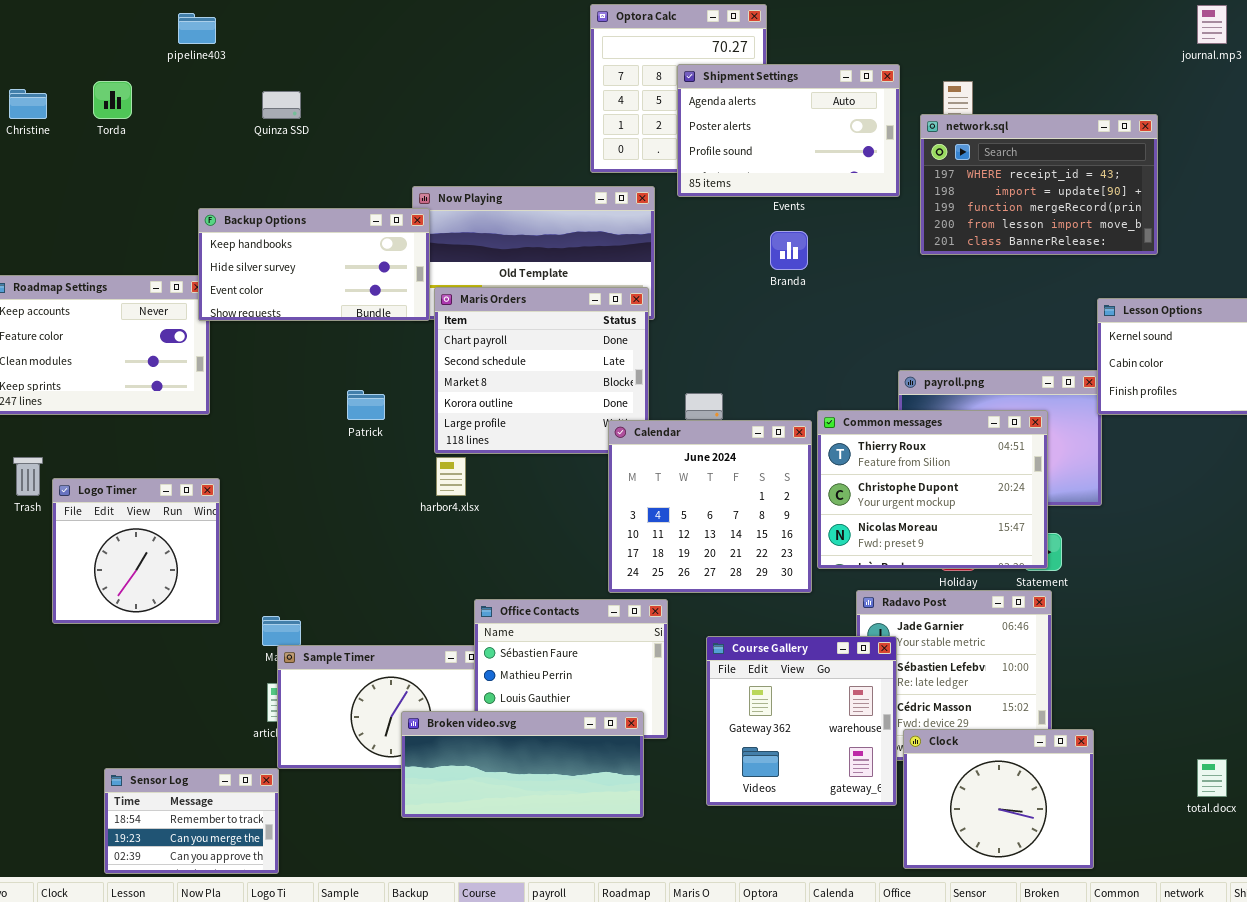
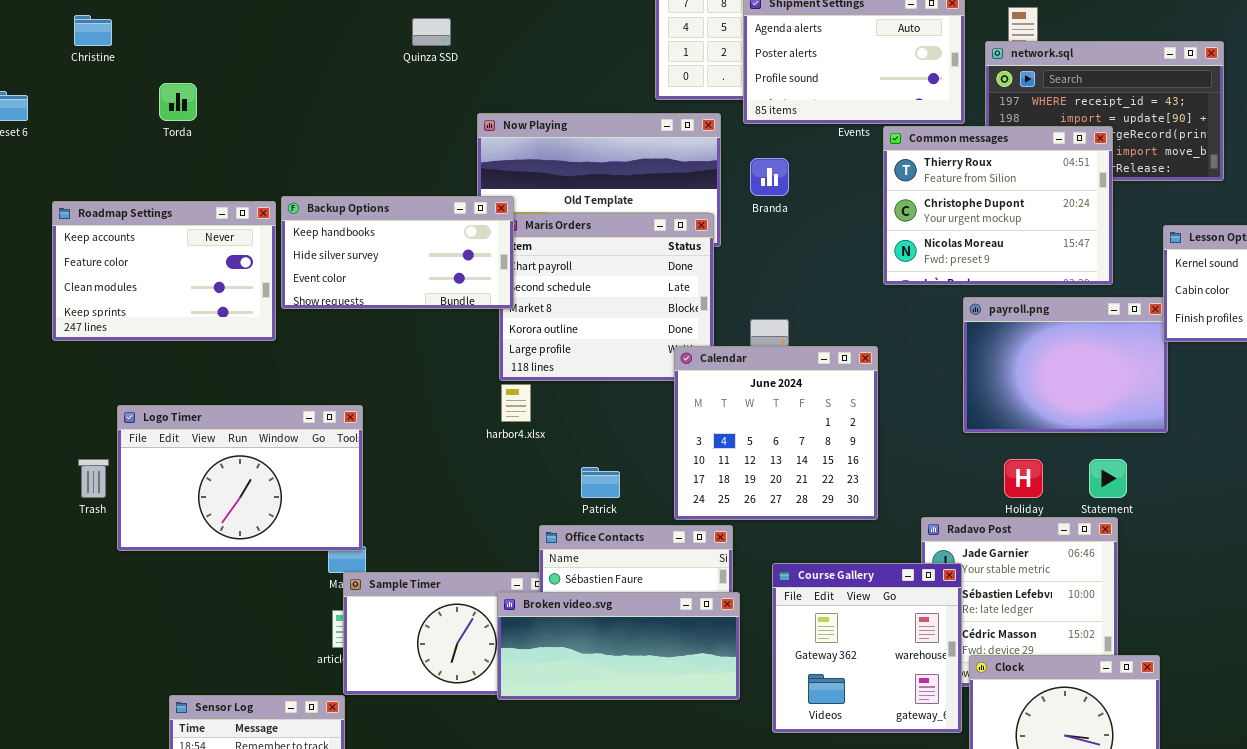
Torda: [93,81,132,119] -> [159,83,197,121], moved
Quinza SSD: [262,91,301,119] -> [412,18,451,46], moved
Backup Options: [198,208,430,321] -> [281,196,514,309], moved
Branda: [770,231,808,270] -> [750,158,789,196], moved
Patrick: [347,390,385,420] -> [581,467,620,498], moved
Common messages: [817,410,1048,569] -> [883,126,1113,285], moved
Trash: [13,457,43,496] -> [78,459,109,498], moved
Logo Timer: [52,478,220,624] -> [117,405,363,551], resized
Broken video.svg: [401,711,644,818] -> [497,592,740,700], moved

